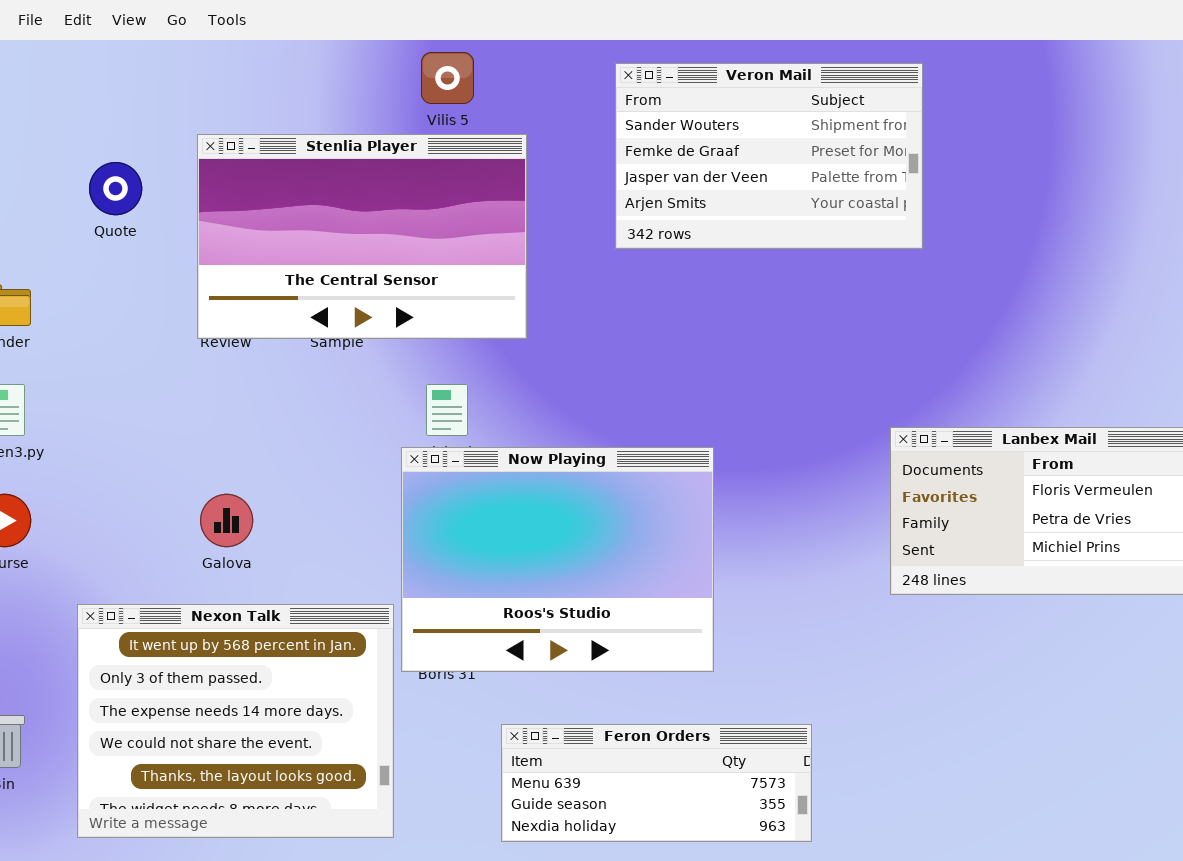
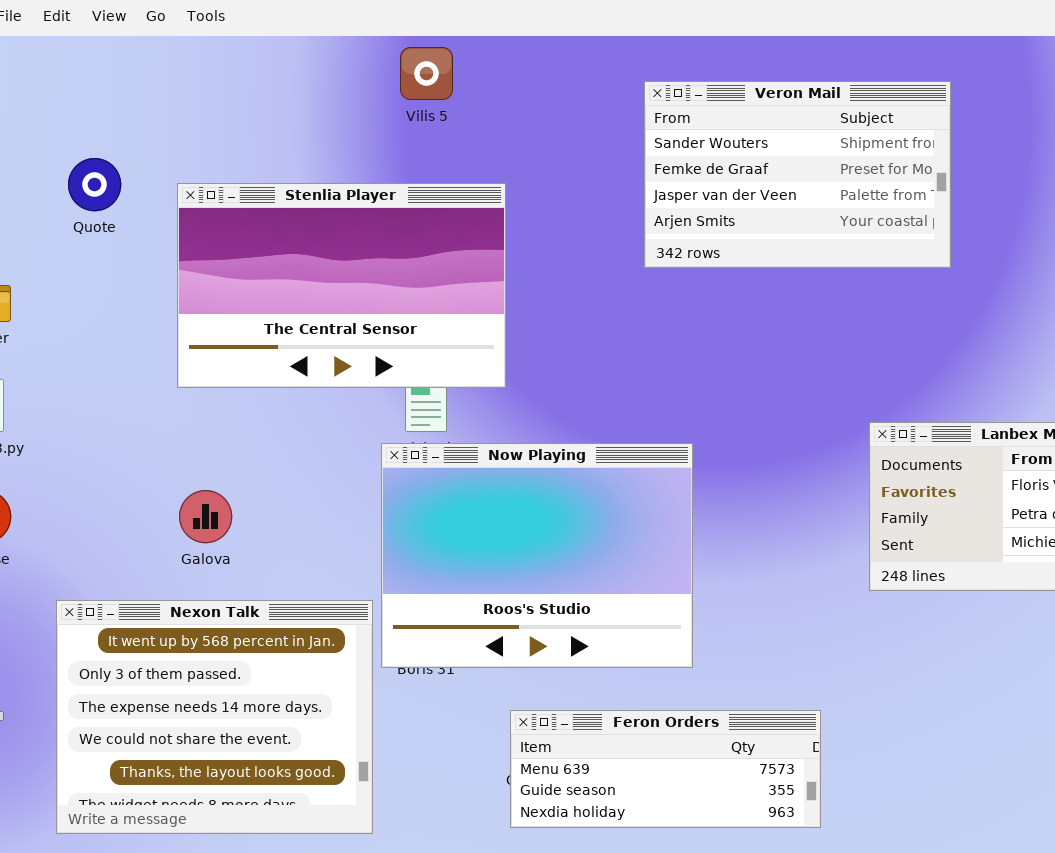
Veron Mail: [615,63,923,249] -> [644,81,951,268], moved
Stenlia Player: [197,134,527,339] -> [177,183,506,388], moved
Feron Orders: [501,724,812,842] -> [510,710,821,828], moved

